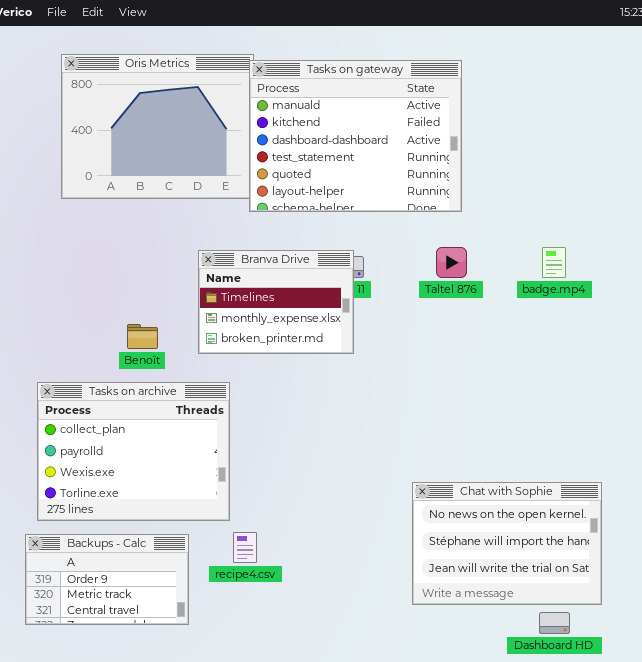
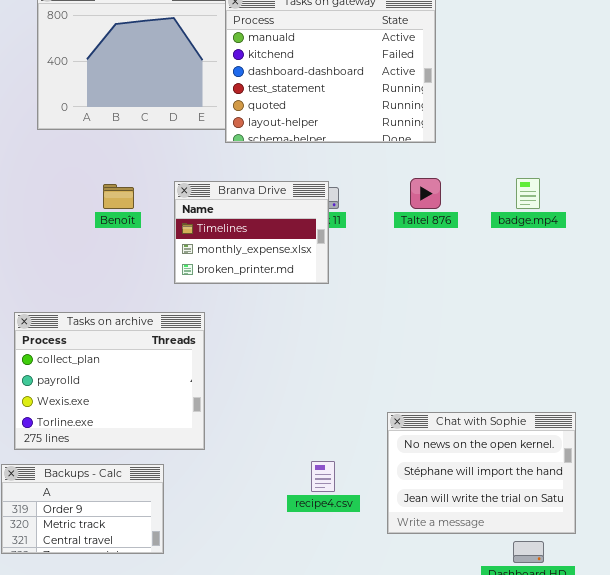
Benoît: [127,324,158,349] -> [103,184,134,209], moved
recipe4.csv: [233,532,257,563] -> [311,461,335,492], moved

